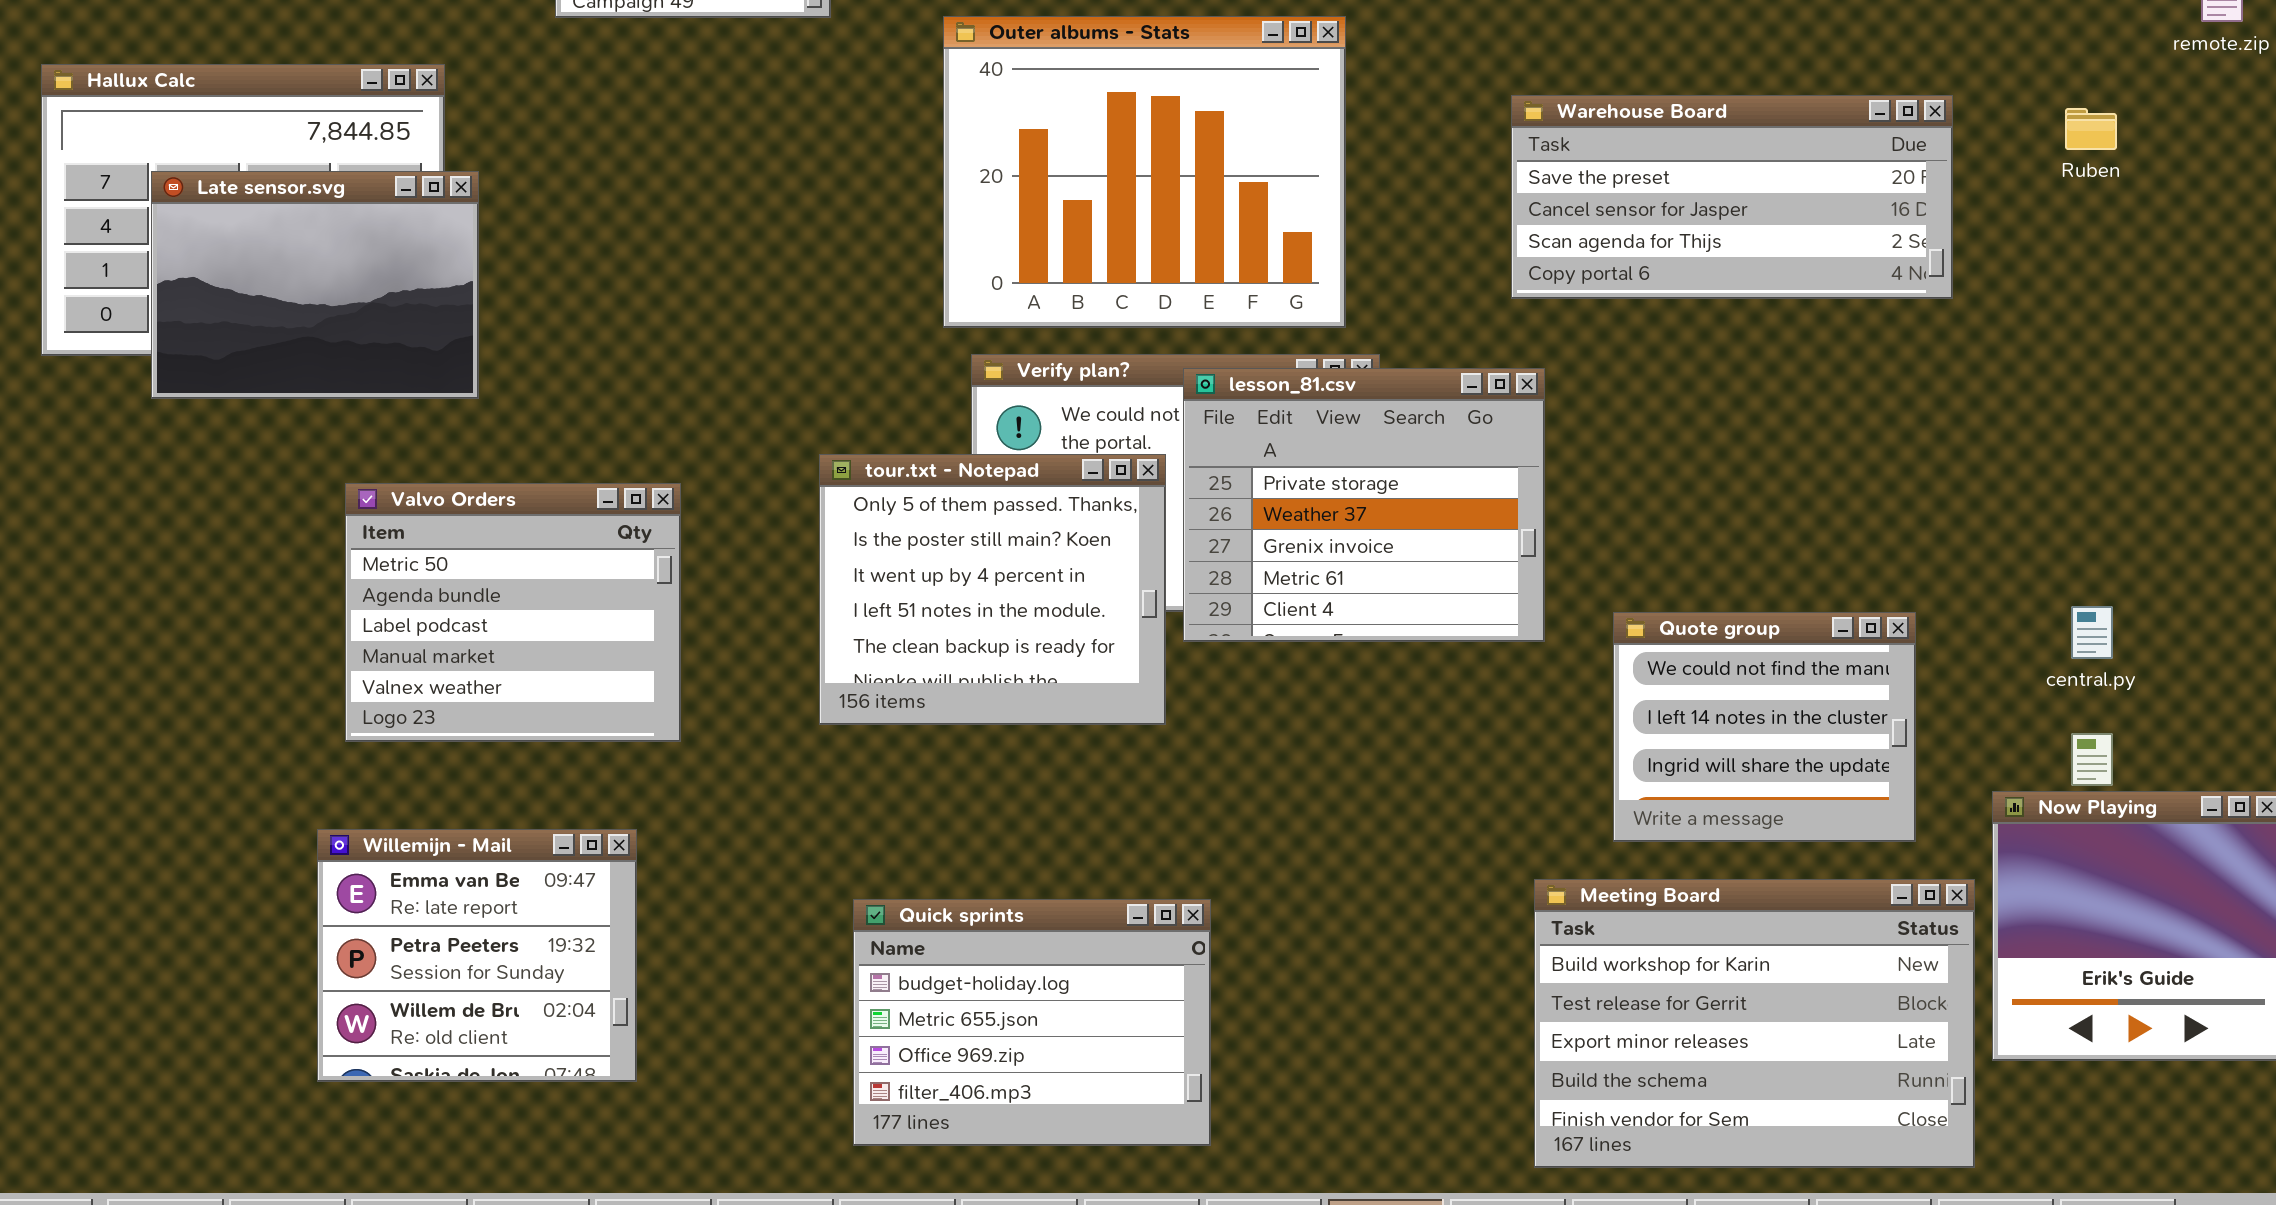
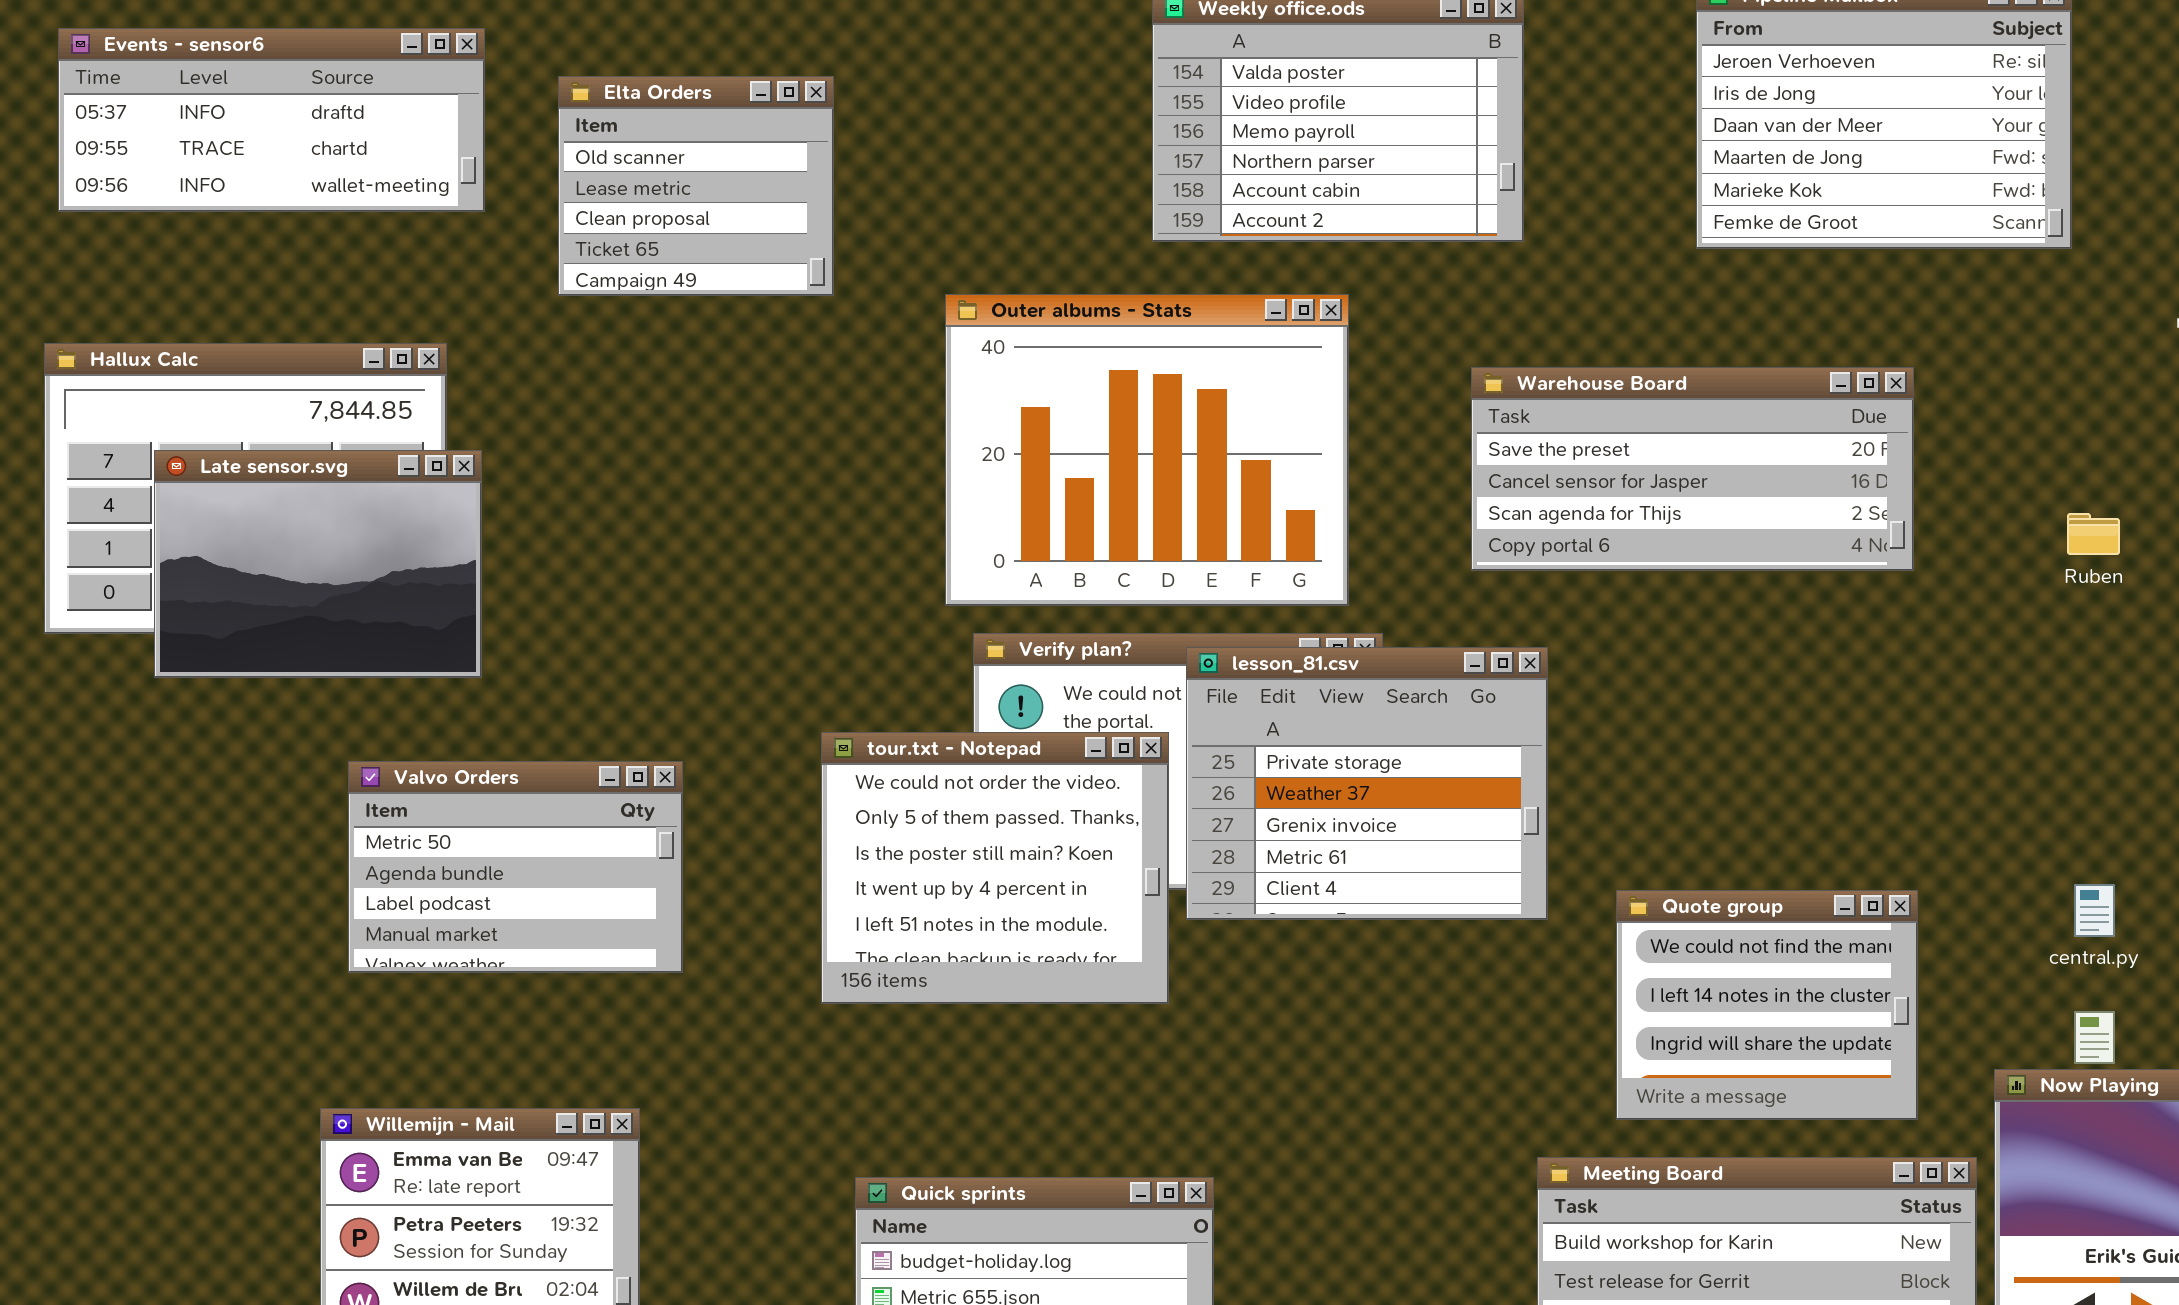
Warehouse Board: [1511,95,1953,299] -> [1471,367,1914,571], moved
Ruben: [2065,108,2117,150] -> [2067,513,2120,555], moved
tour.txt - Notepad: [819,454,1166,725] -> [821,732,1169,1004], scrolled up 1 row
Valvo Orders: [345,483,681,742] -> [348,761,683,973], resized

